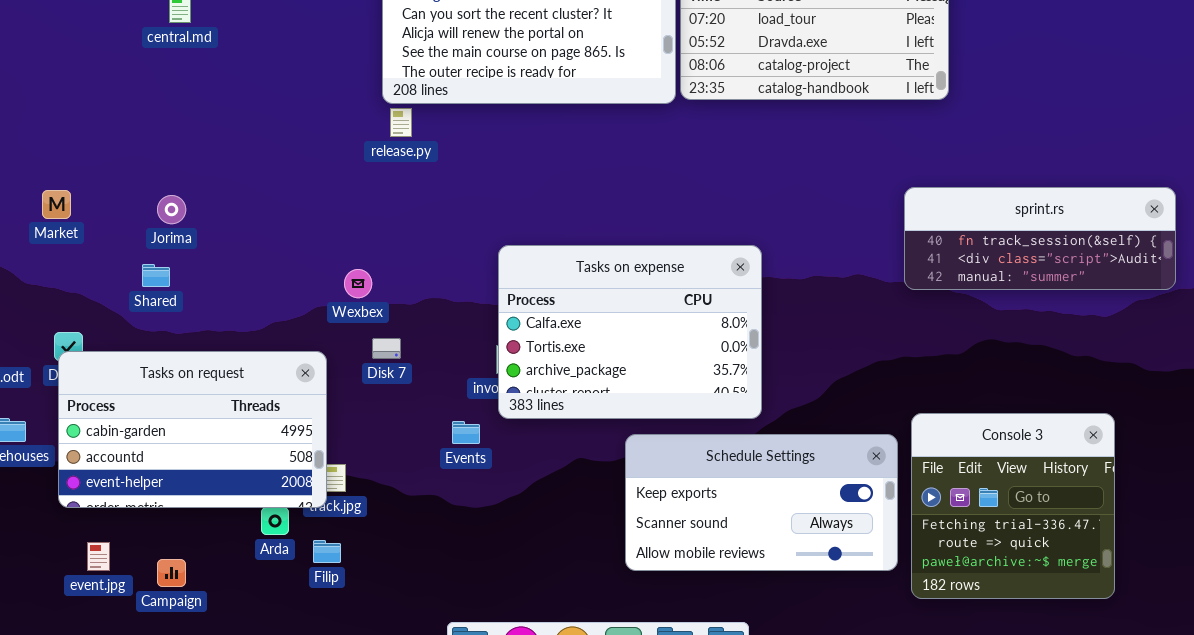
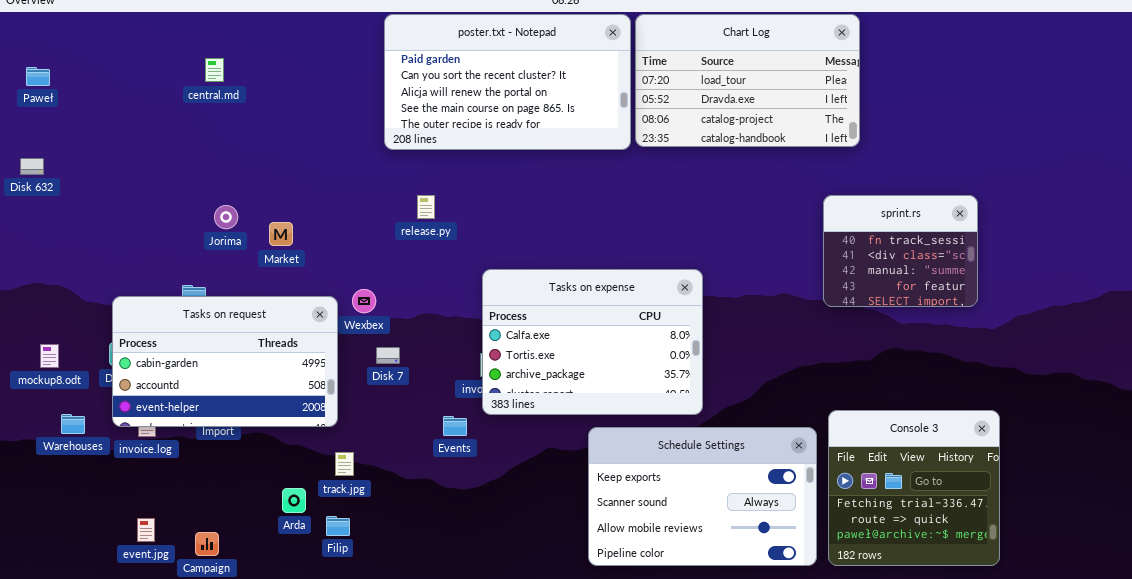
release.py: [390,108,412,137] -> [417,195,435,219], moved
sprint.rs: [904,187,1176,290] -> [823,195,978,307], resized
Market: [42,190,71,219] -> [269,222,293,246], moved
Jorima: [157,195,186,224] -> [214,205,238,229], moved
Tasks on request: [58,351,327,508] -> [112,296,338,427], moved
Schedule Settings: [625,434,898,571] -> [588,427,817,566], resized

